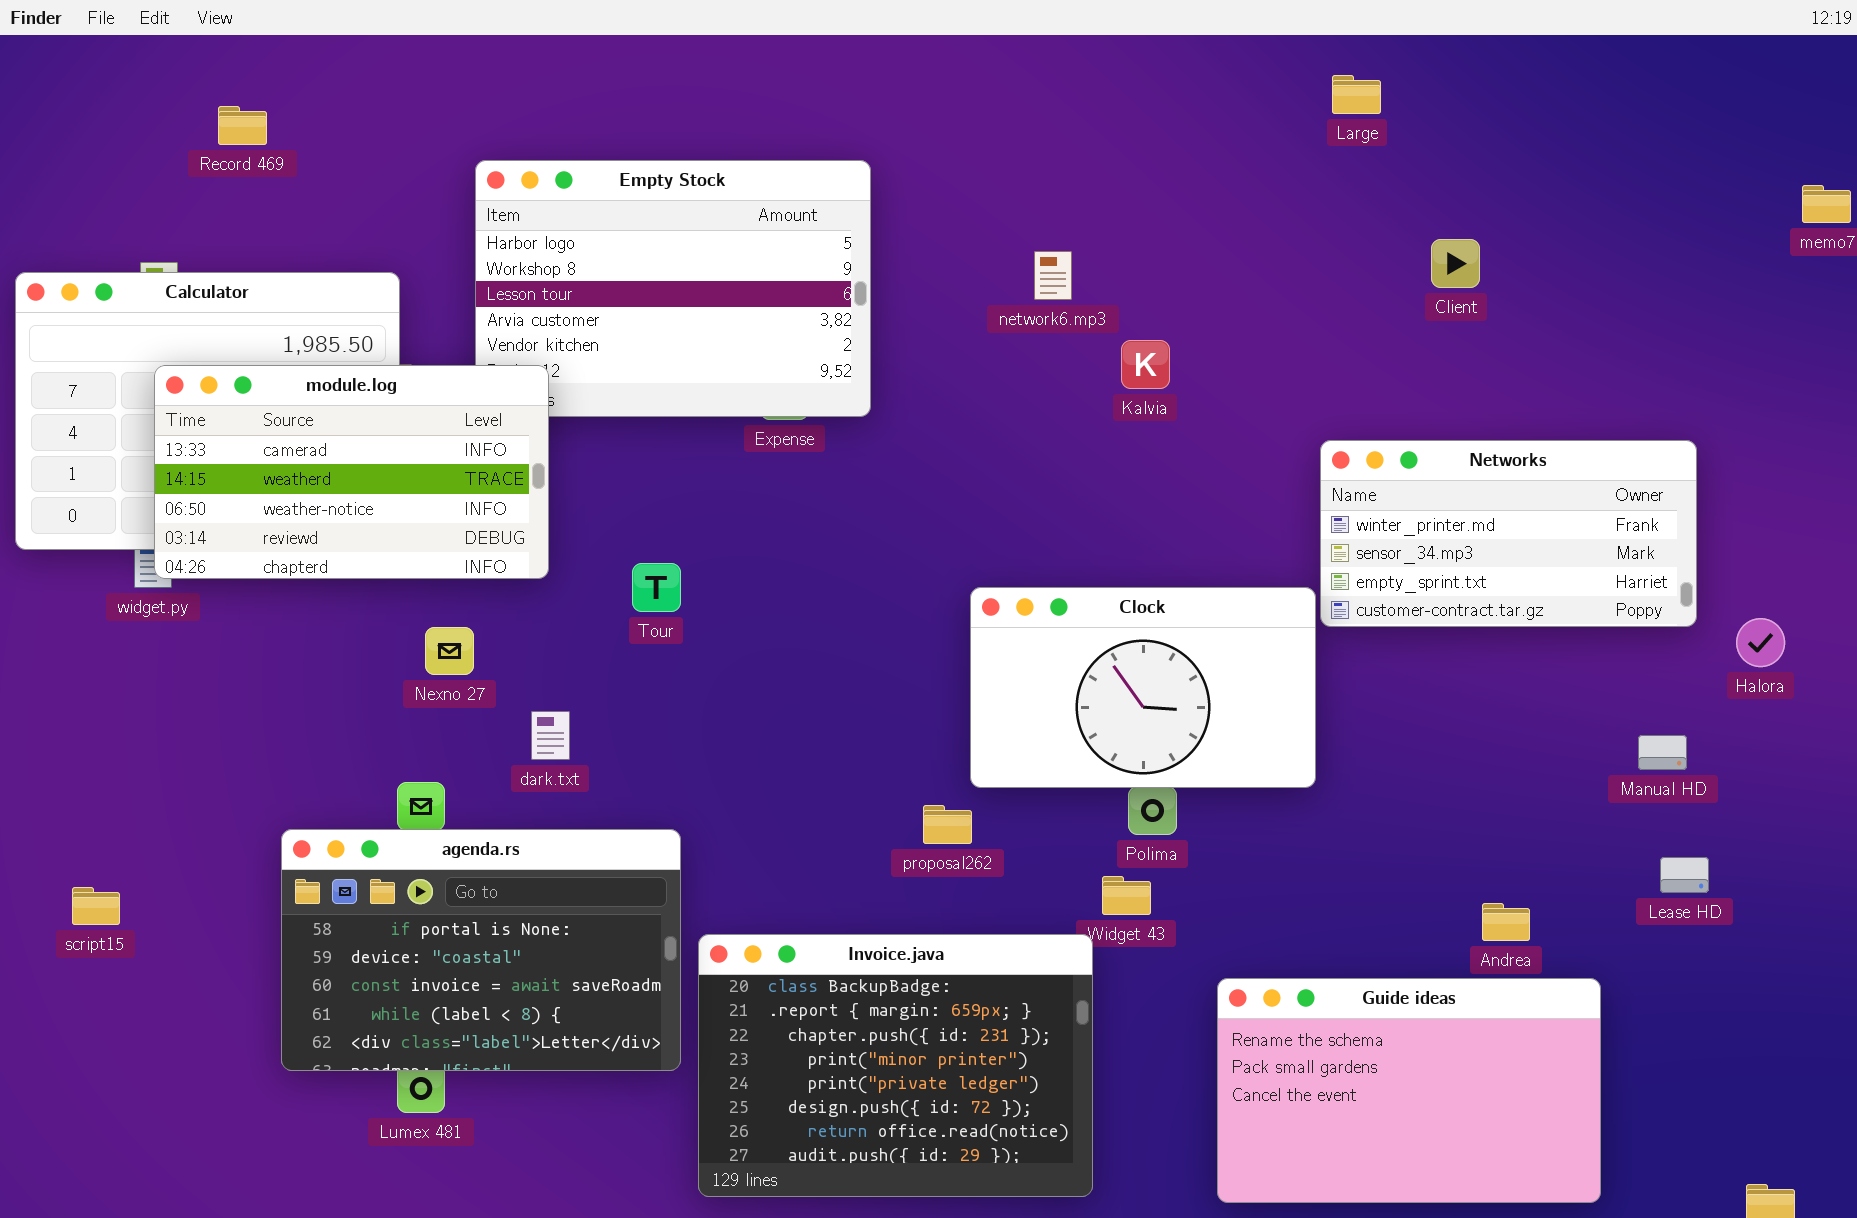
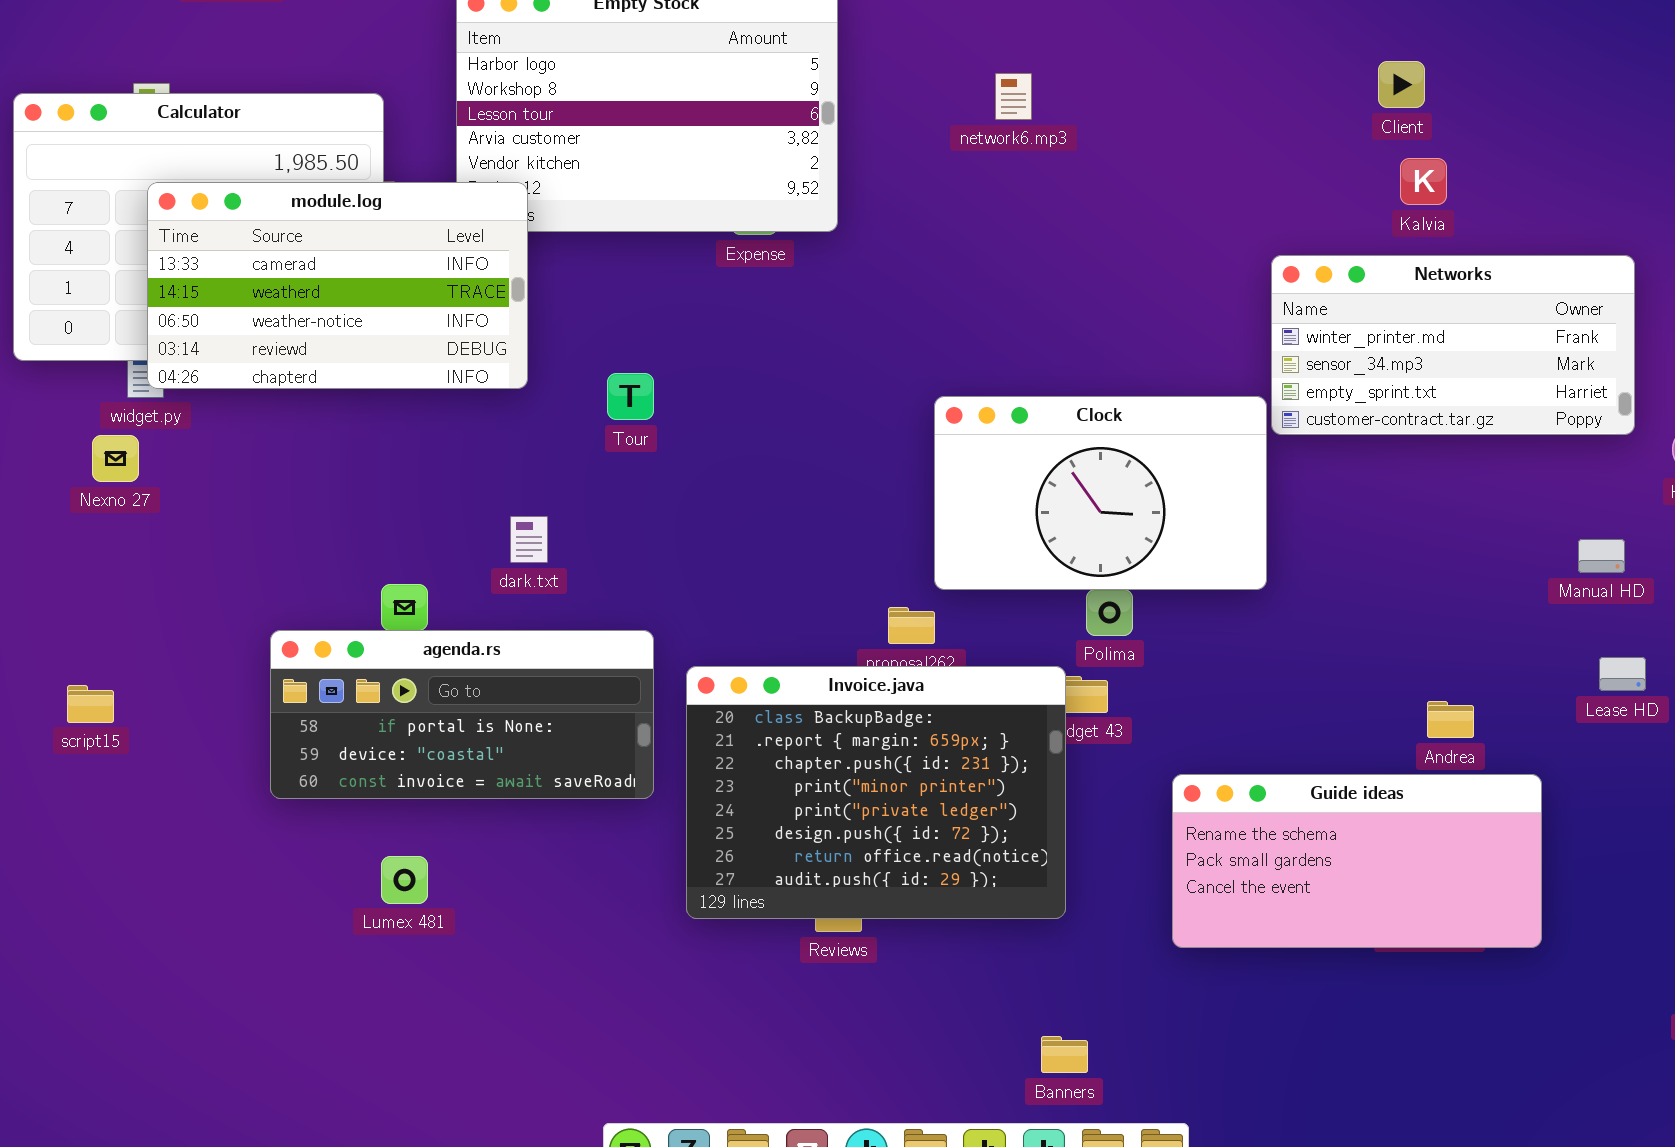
Kalvia: [1121,340,1170,389] -> [1400,158,1447,205], moved
Nexno 27: [425,627,474,675] -> [92,435,139,482], moved
agenda.rs: [281,829,681,1071] -> [270,630,654,799], resized
Invoice.java: [698,934,1093,1197] -> [686,666,1066,919], moved
Guide ideas: [1217,978,1601,1203] -> [1172,774,1542,948], resized

